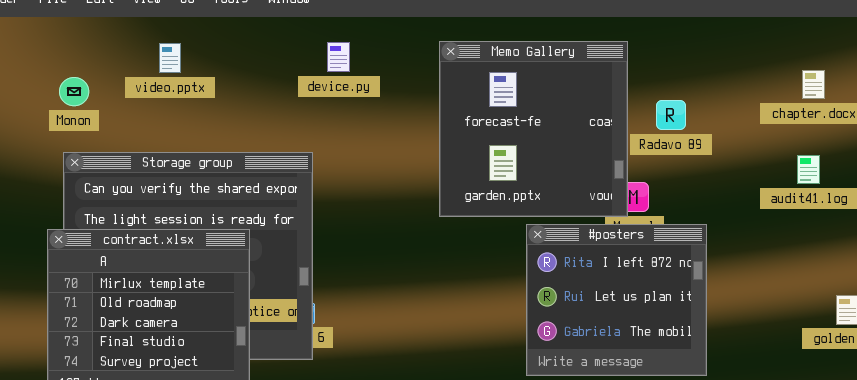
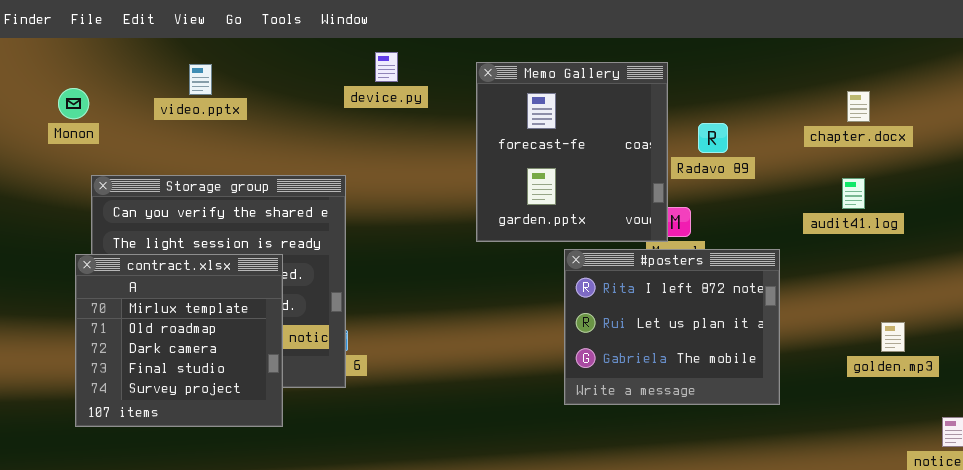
device.py: [327,42,350,72] -> [375,52,398,82], moved
Monon: [59,77,89,106] -> [58,88,89,119], moved
#posters: [526,224,707,376] -> [564,249,780,405], resized

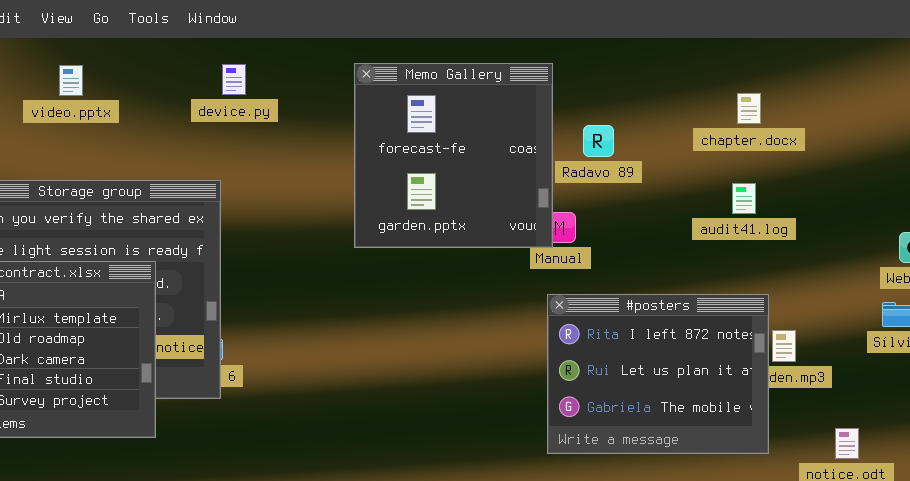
device.py: [375,52,398,82] -> [222,64,246,95], moved
#posters: [564,249,780,405] -> [547,294,769,454], moved

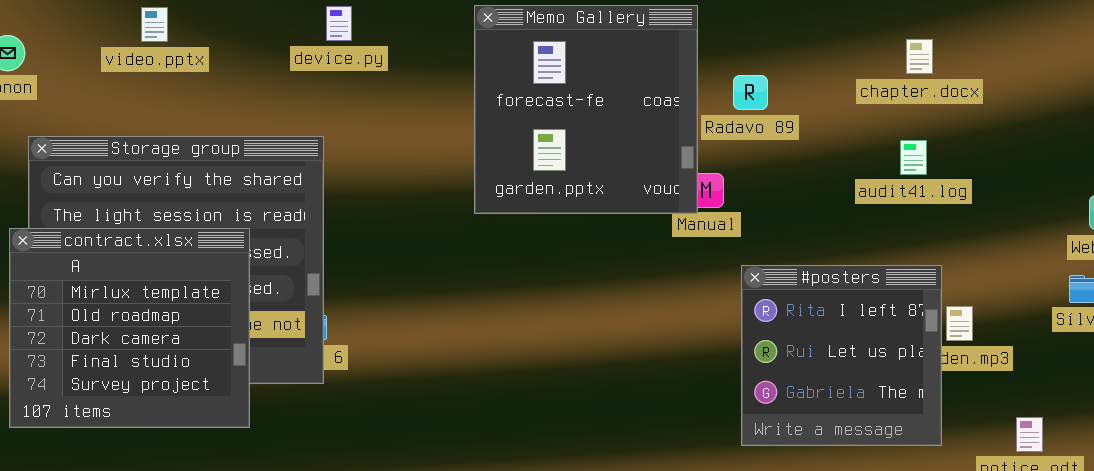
#posters: [547,294,769,454] -> [741,265,942,446], resized

